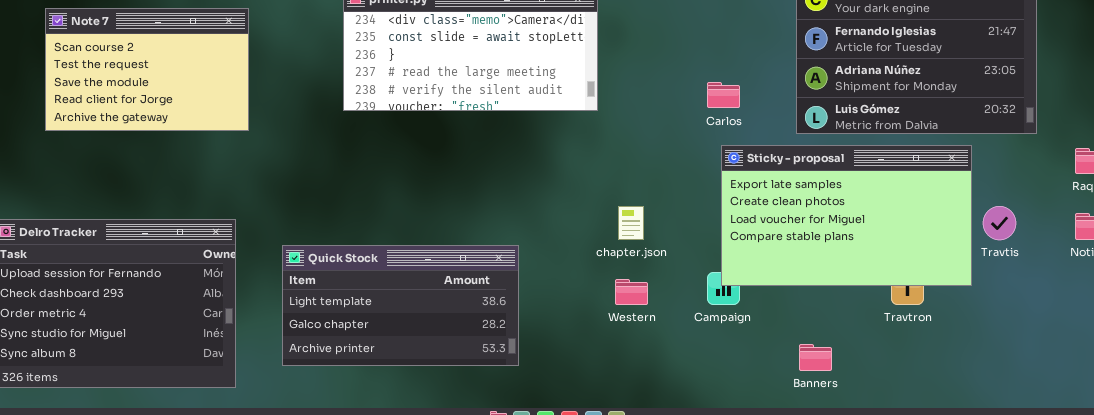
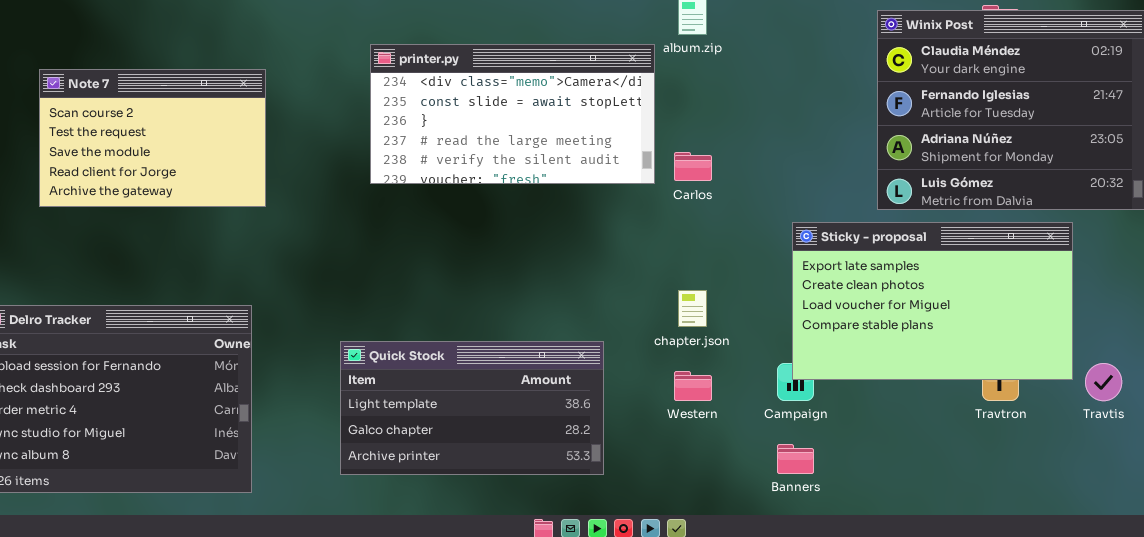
Carlos: [707,82,740,108] -> [674,152,712,181], moved
Travtis: [983,206,1016,240] -> [1085,363,1122,401], moved
Quick Stock: [282,245,519,366] -> [340,341,604,475], moved
Banners: [799,344,832,371] -> [777,444,814,474], moved

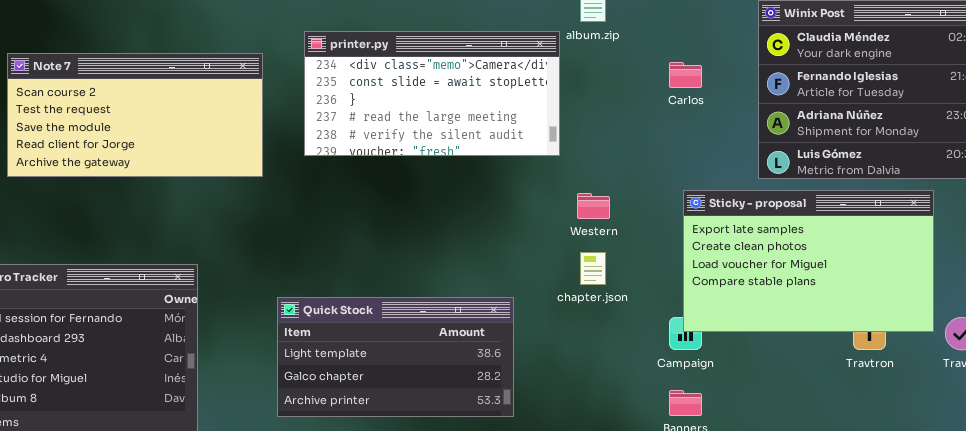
Note 7: [39,69,266,207] -> [7,53,263,177], resized
Carlos: [674,152,712,181] -> [669,62,702,88], moved
Western: [674,371,712,401] -> [577,193,610,219], moved

